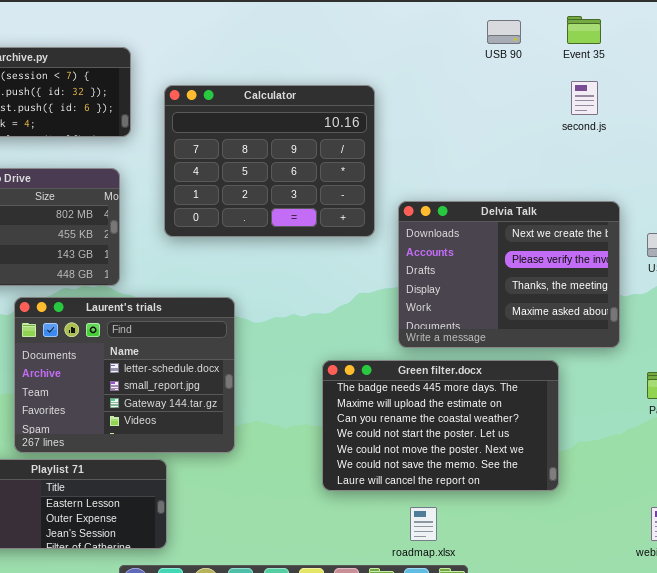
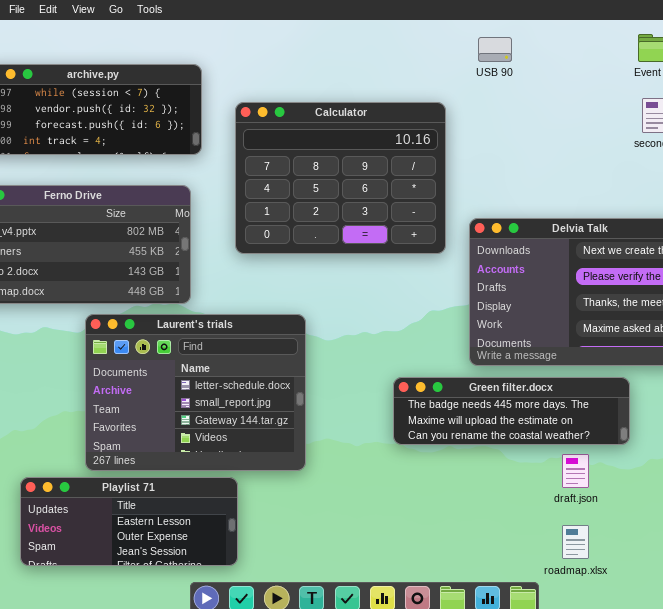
USB 90: [487,20,521,44] -> [478,37,512,62], moved
Green filter.docx: [322,360,559,491] -> [393,377,630,445], resized
roadmap.xlsx: [410,507,437,541] -> [562,525,589,559], moved

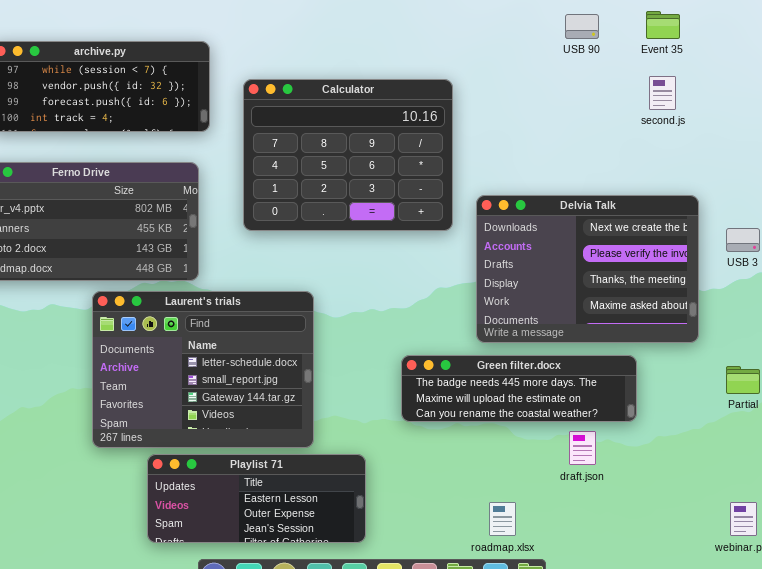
USB 90: [478,37,512,62] -> [565,14,599,39], moved
Playlist 71: [20,477,238,566] -> [147,454,366,543], moved
roadmap.xlsx: [562,525,589,559] -> [489,502,516,536], moved

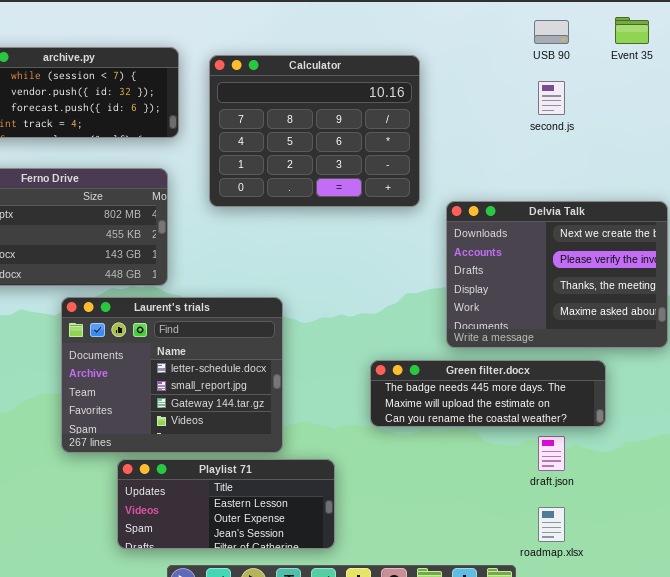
second.js: [649,76,676,110] -> [538,81,565,115], moved
Calculator: [243,79,453,231] -> [209,55,420,207], moved
roadmap.xlsx: [489,502,516,536] -> [538,507,565,542], moved

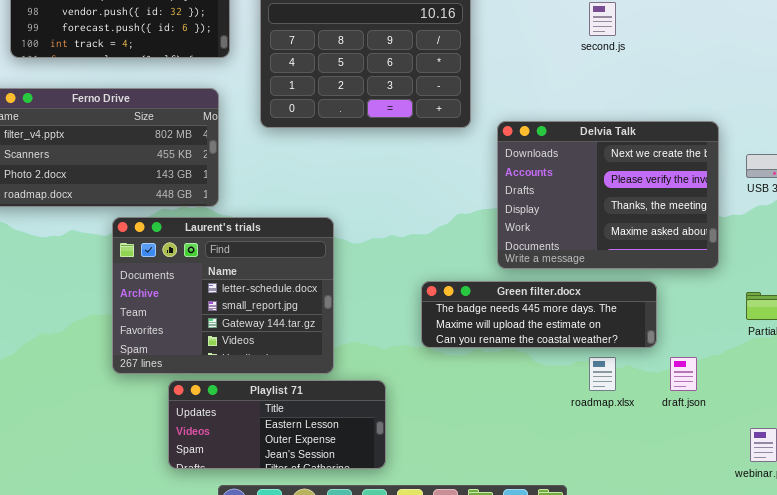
draft.json: [538,436,565,471] -> [670,357,697,391], moved
roadmap.xlsx: [538,507,565,542] -> [589,357,616,391], moved

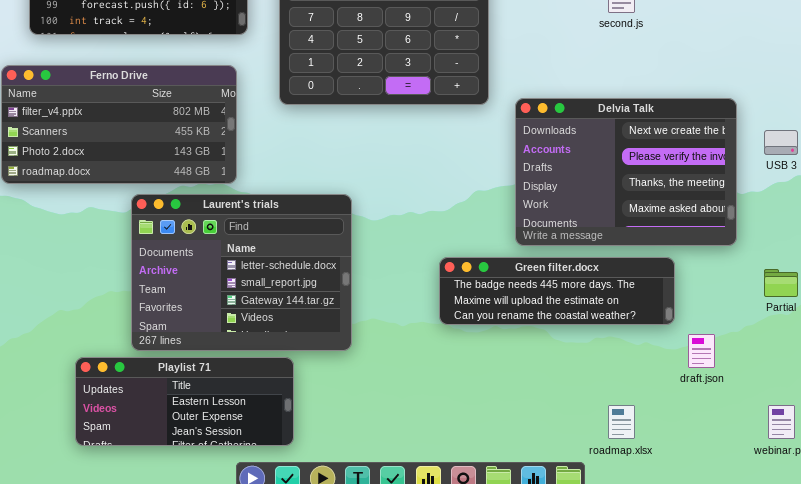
roadmap.xlsx: [589,357,616,391] -> [608,405,635,439], moved
Playlist 71: [168,380,386,469] -> [75,357,294,446], moved

